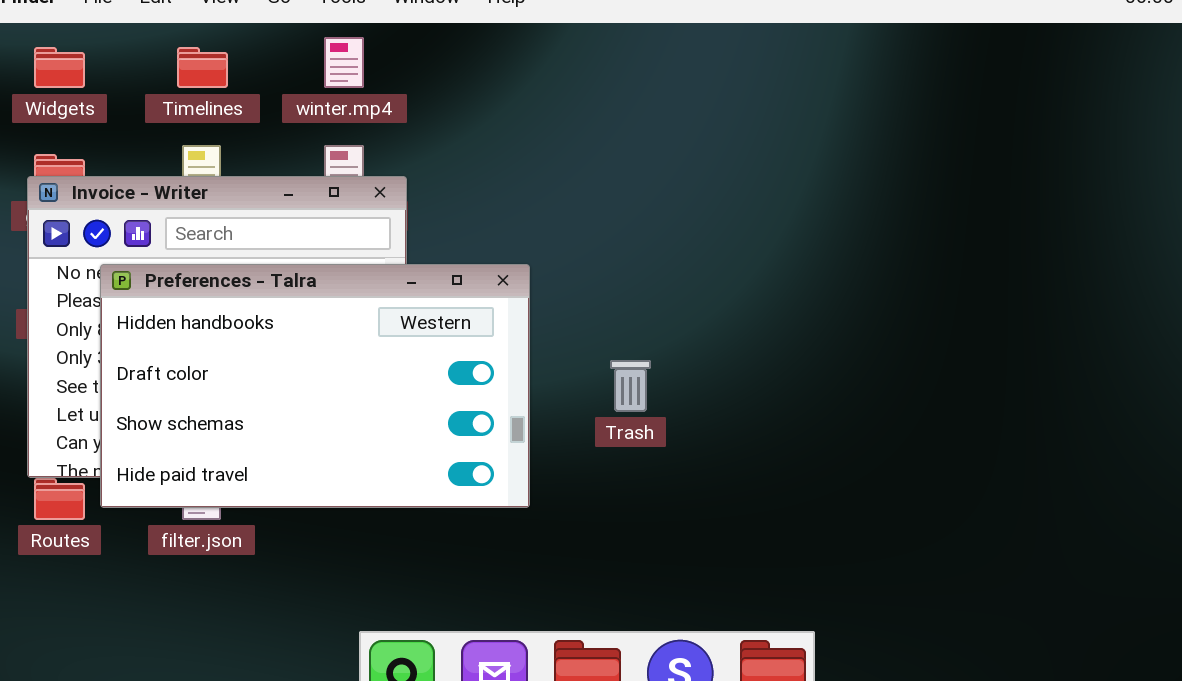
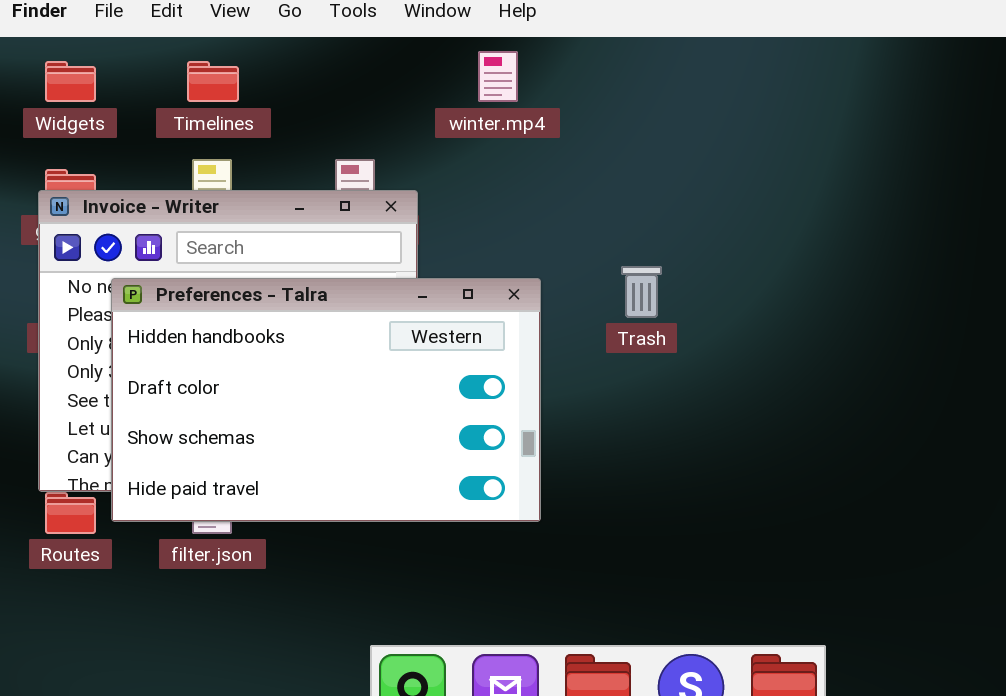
winter.mp4: [324,37,364,88] -> [478,51,518,102], moved
Trash: [610,360,651,412] -> [621,266,662,318], moved

